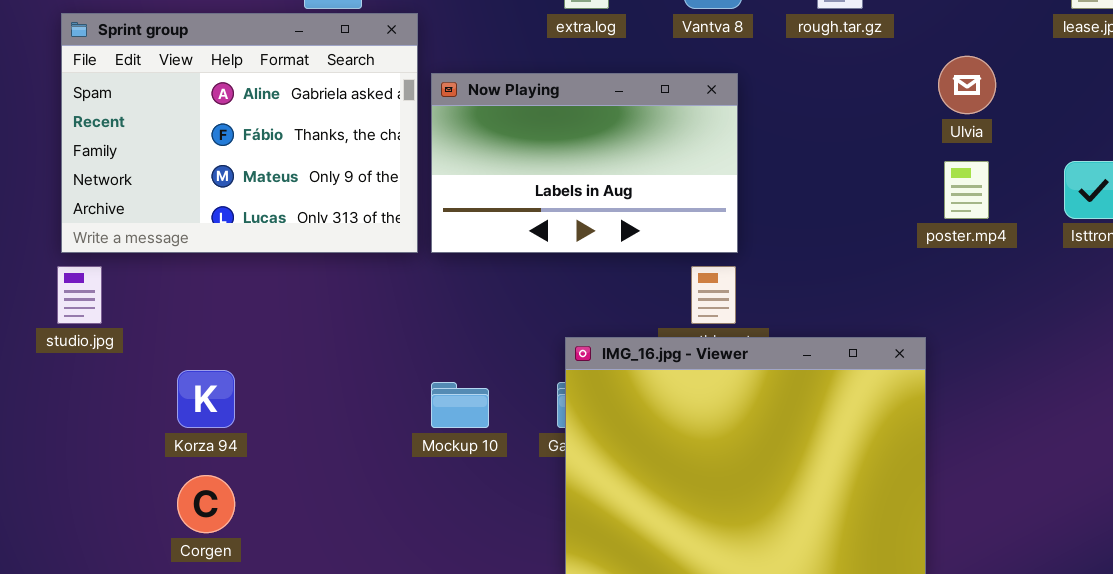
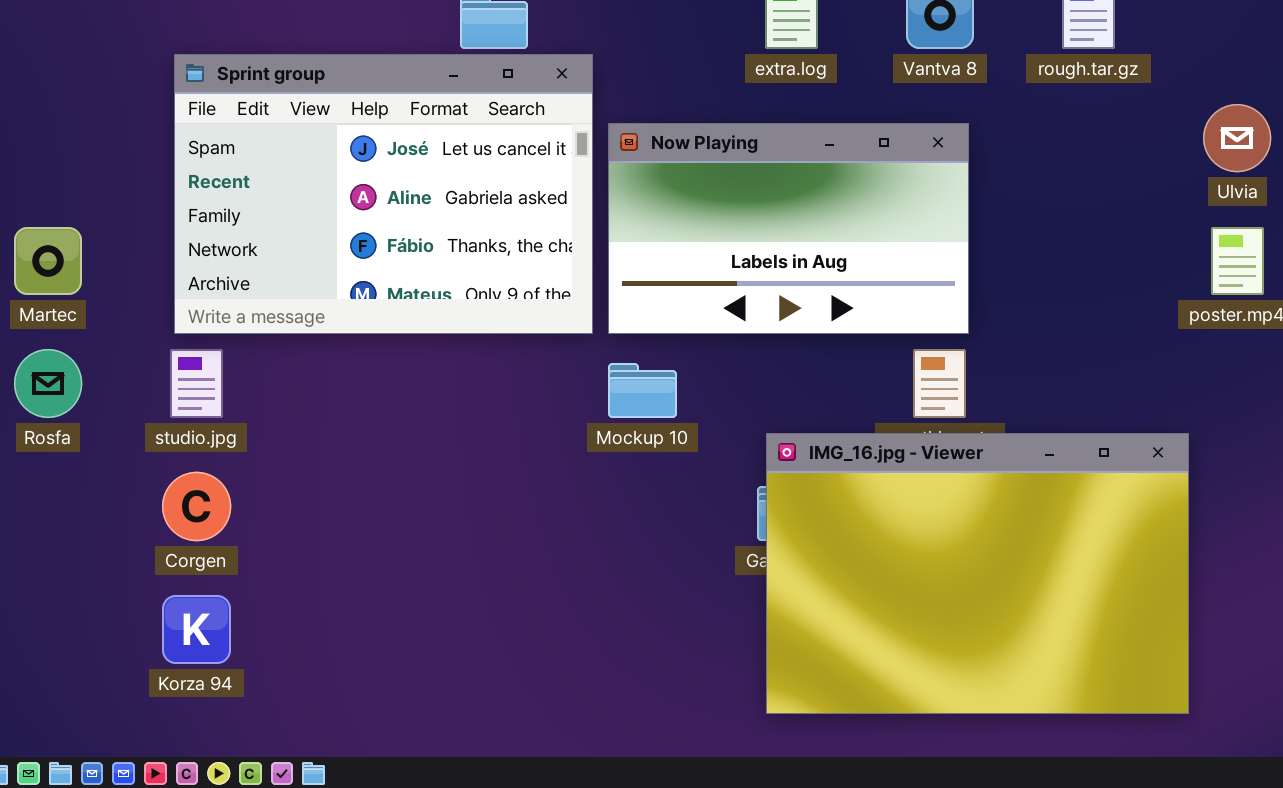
Sprint group: [61,13,418,253] -> [174,54,593,334], scrolled up 1 row
Korza 94: [177,370,235,428] -> [162,595,231,664], moved
Mockup 10: [431,382,489,428] -> [608,363,677,418], moved
Corgen: [177,475,235,533] -> [162,472,231,541], moved

